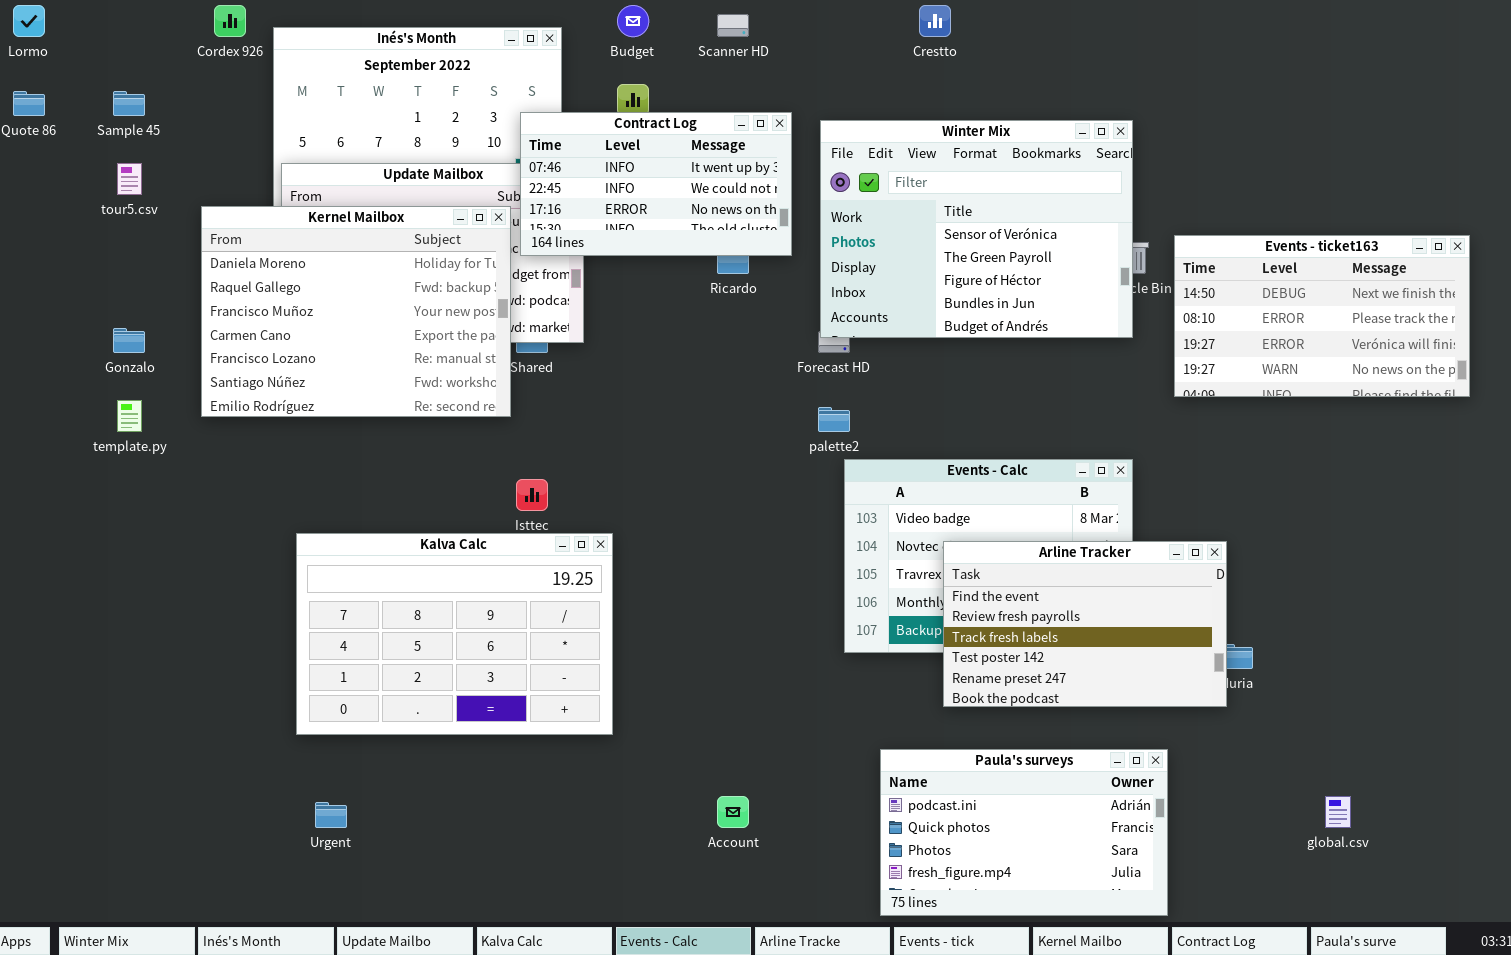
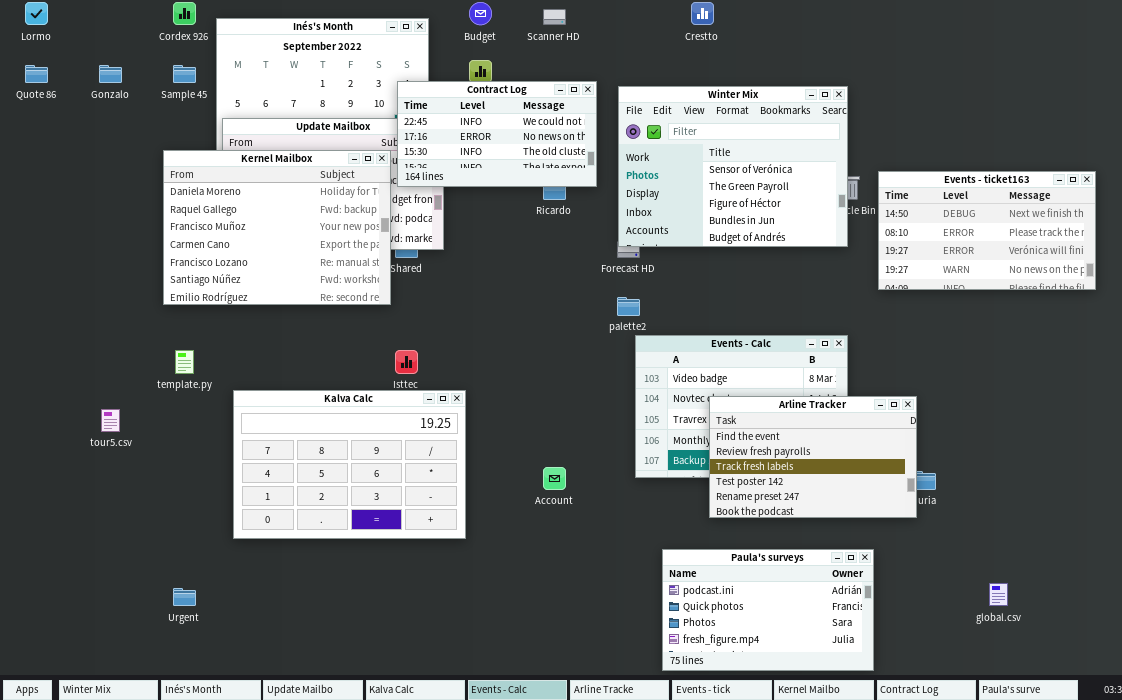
Sample 45: [113,91,145,116] -> [173,65,196,83], moved
Contract Log: [520,112,792,256] -> [397,81,597,187], scrolled down 1 row
tour5.csv: [117,163,142,195] -> [101,409,120,432], moved
Gonzalo: [113,328,145,353] -> [99,65,122,83], moved
template.py: [117,400,142,432] -> [175,350,194,374], moved
Account: [717,796,749,828] -> [543,467,566,490], moved
Urgent: [315,802,347,828] -> [173,588,196,606], moved

